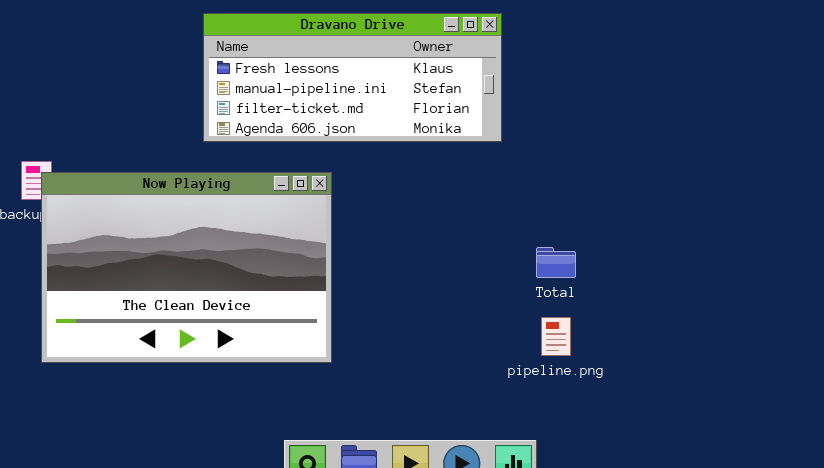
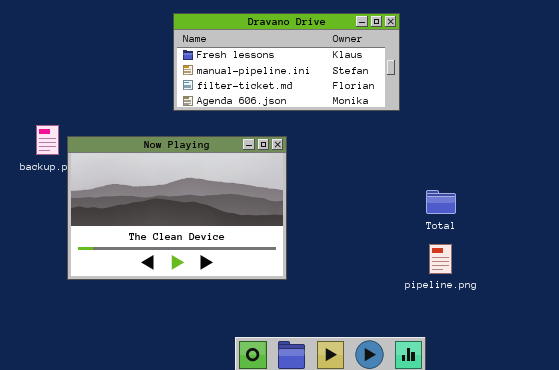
Now Playing: [41,172,332,363] -> [67,136,287,280], moved

